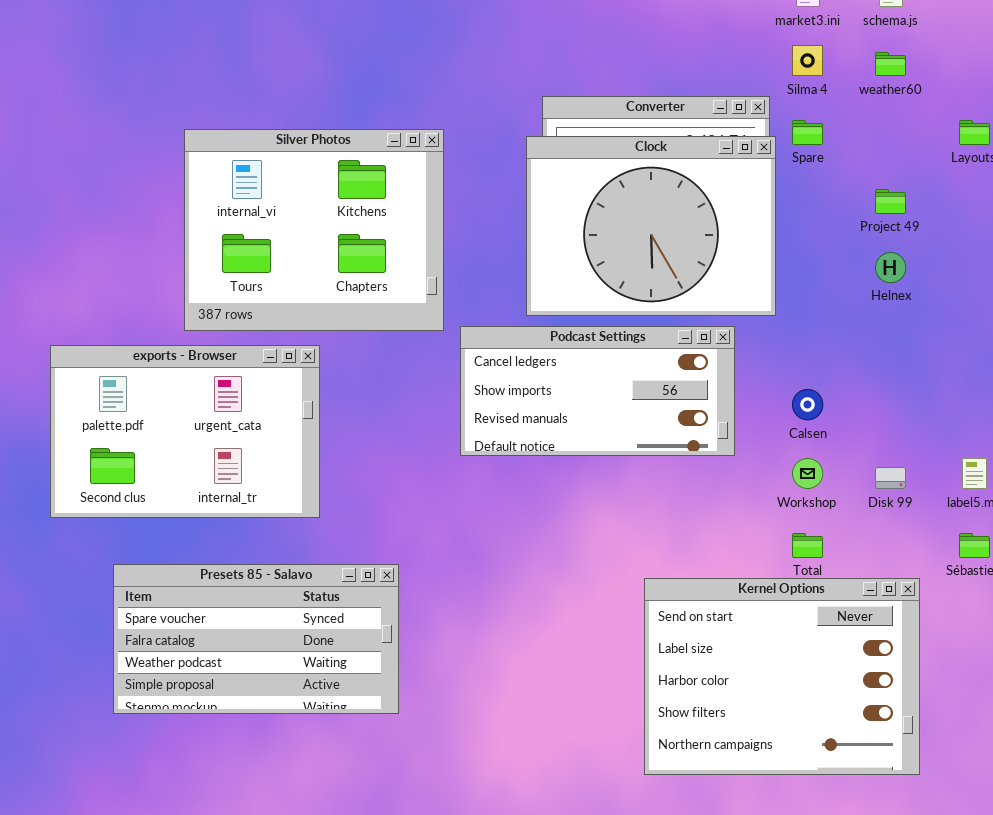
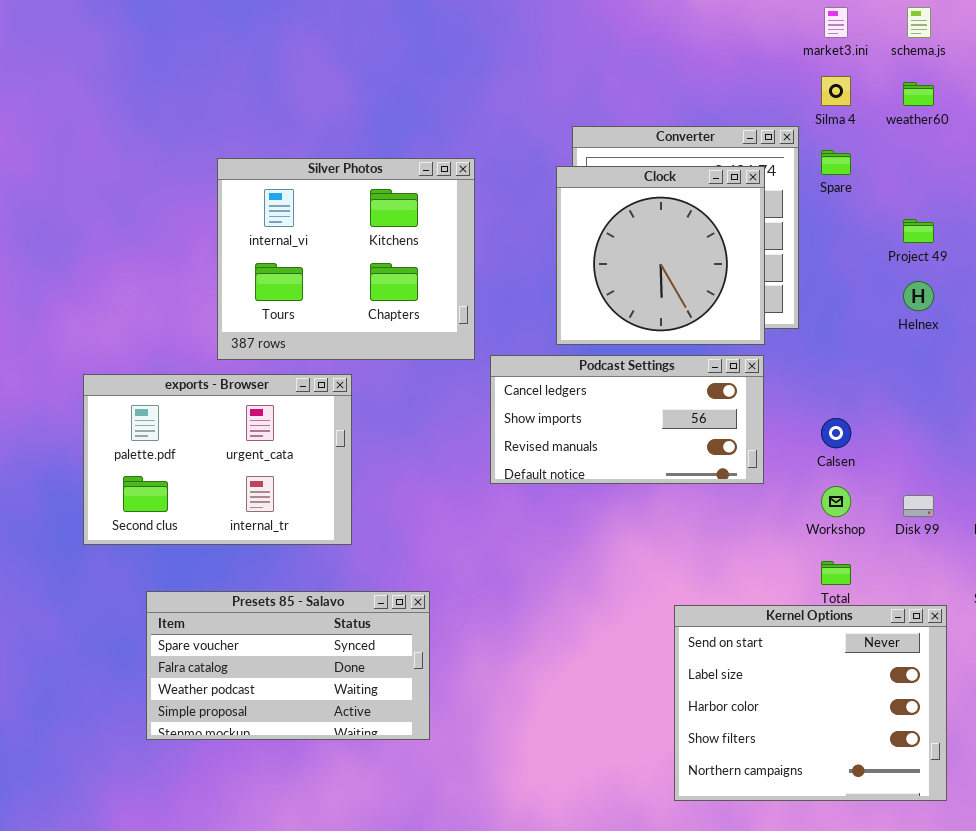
Clock: [526,136,776,316] -> [556,166,765,345], resized

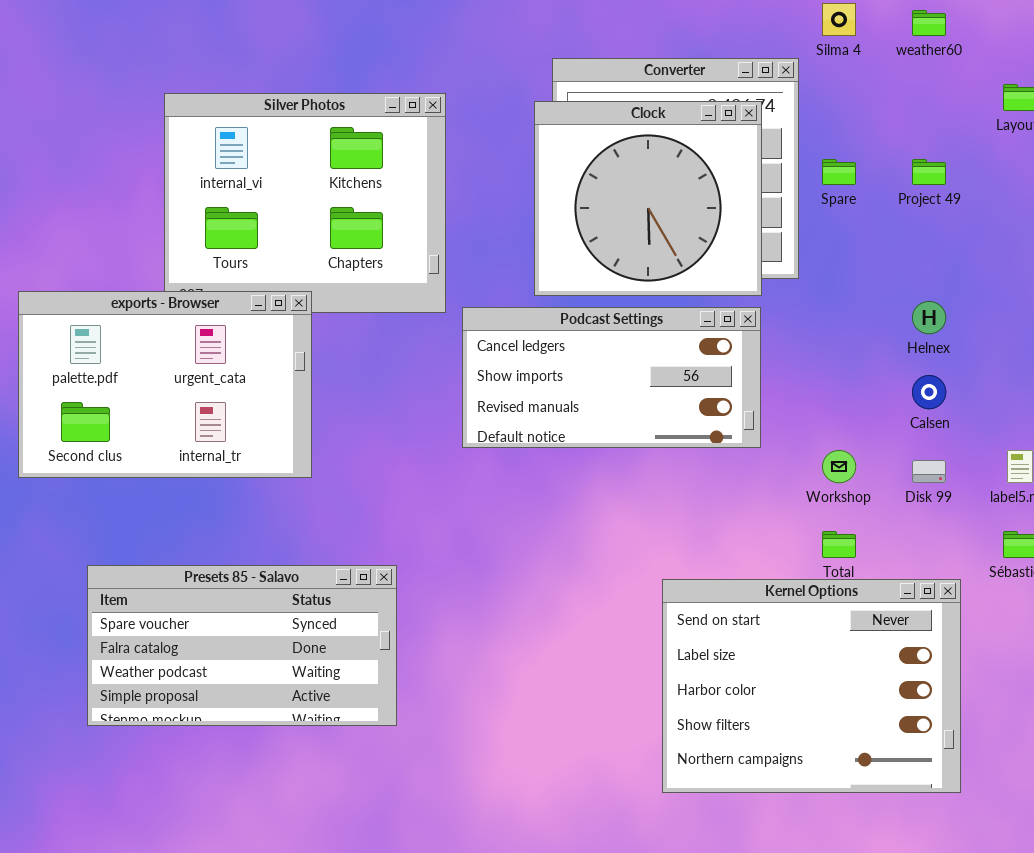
Spare: [821,150,851,175] -> [822,159,856,185], moved
Helnex: [903,281,934,311] -> [912,301,946,334], moved
exports - Browser: [83,374,352,545] -> [18,291,312,478], moved
Calsen: [821,418,851,448] -> [912,375,946,409], moved

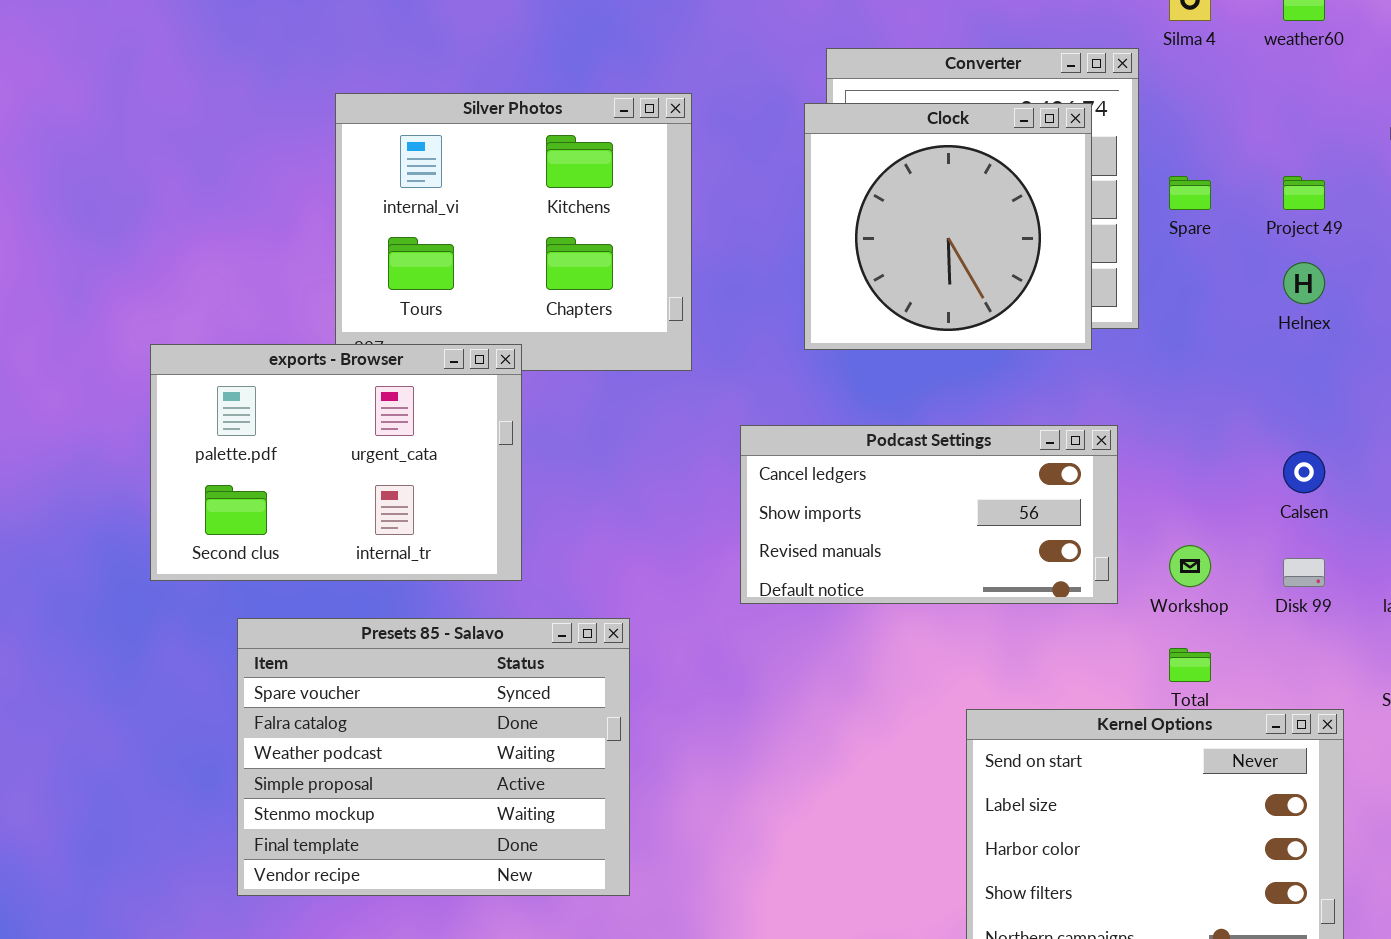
Helnex: [912,301,946,334] -> [1283,262,1325,304], moved
Podcast Settings: [462,307,761,448] -> [740,425,1118,604], moved
Presets 85 - Salavo: [87,565,397,726] -> [237,618,630,896], resized

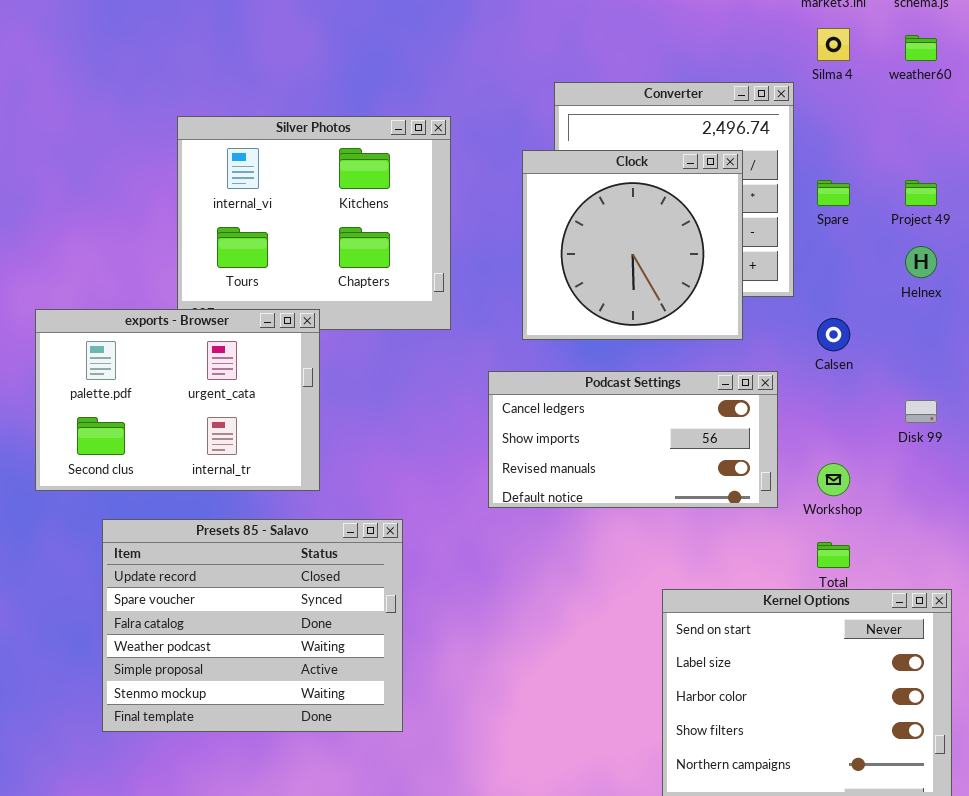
Clock: [804,103,1092,350] -> [522,150,743,340], moved
Calsen: [1283,451,1325,493] -> [817,318,850,351], moved
Disk 99: [1283,558,1325,587] -> [905,400,937,423], moved
Presets 85 - Salavo: [237,618,630,896] -> [102,519,403,732], scrolled up 1 row

